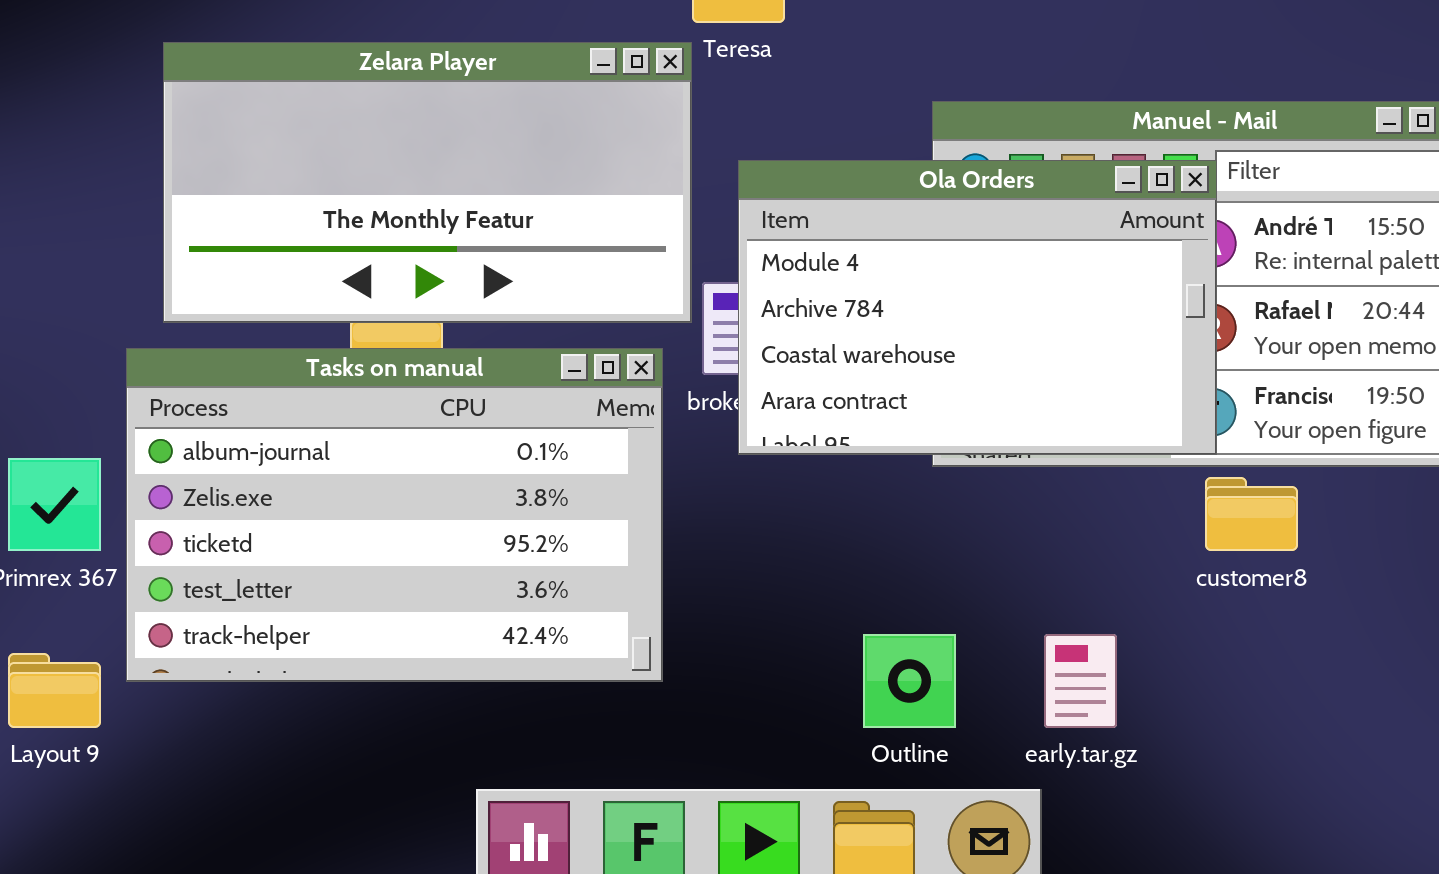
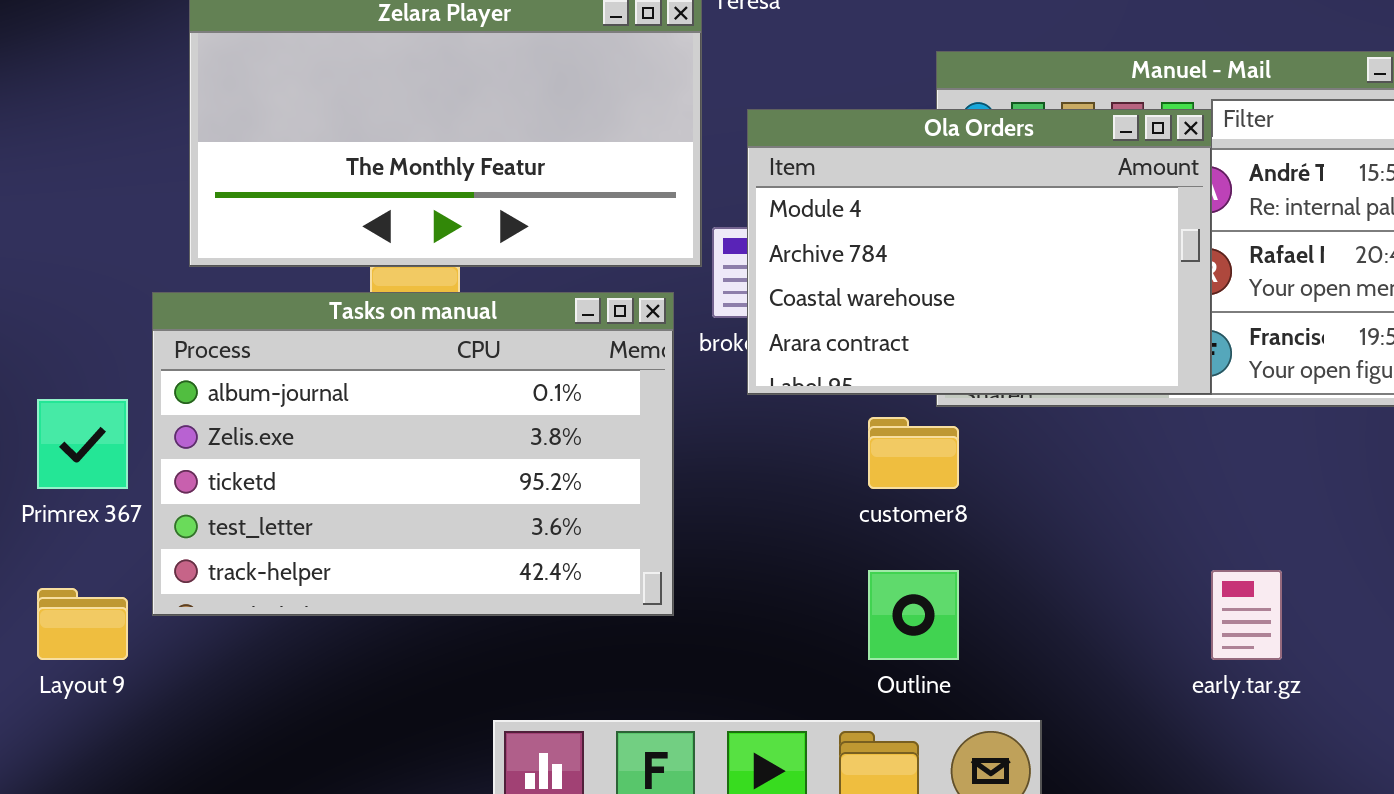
customer8: [1205,477,1298,551] -> [868,417,959,489], moved
early.tar.gz: [1044,634,1117,728] -> [1211,570,1282,660], moved

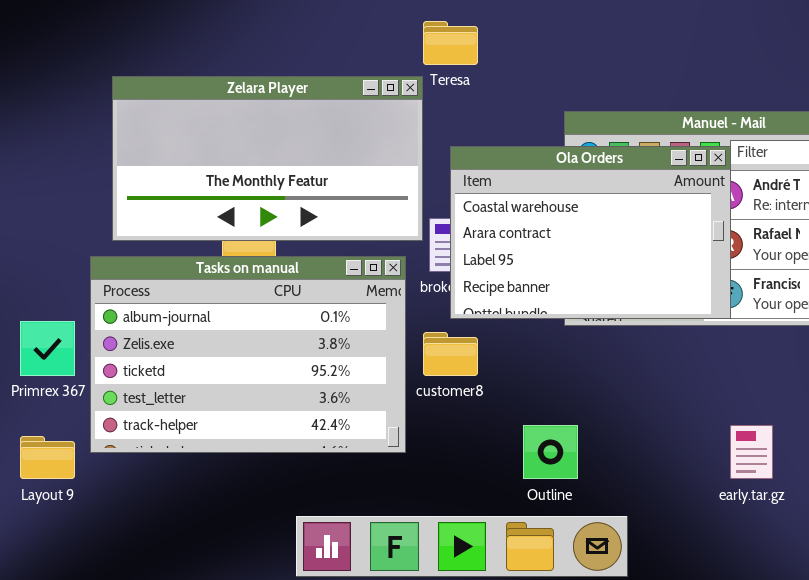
Ola Orders: [747,109,1212,395] -> [450,146,731,319], scrolled down 2 rows
customer8: [868,417,959,489] -> [423,332,478,376], moved

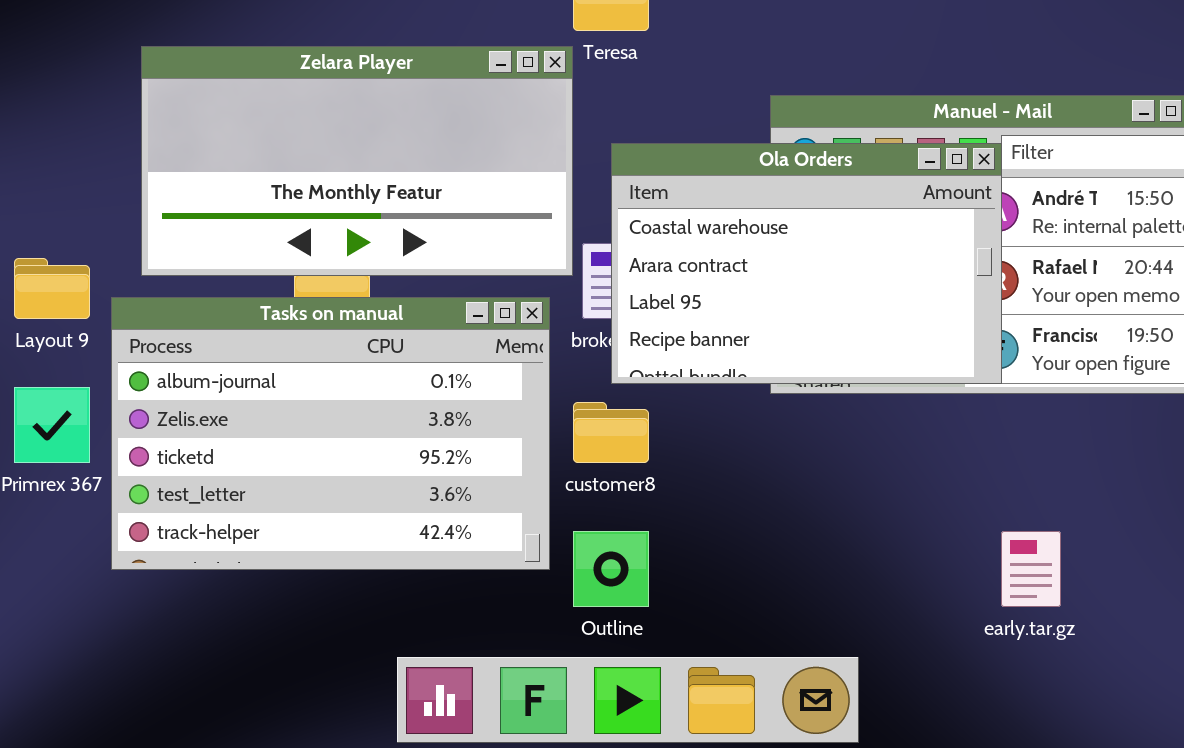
Outline: [523,425,578,479] -> [573,531,649,607], moved
Layout 9: [20,436,75,479] -> [14,258,90,319], moved

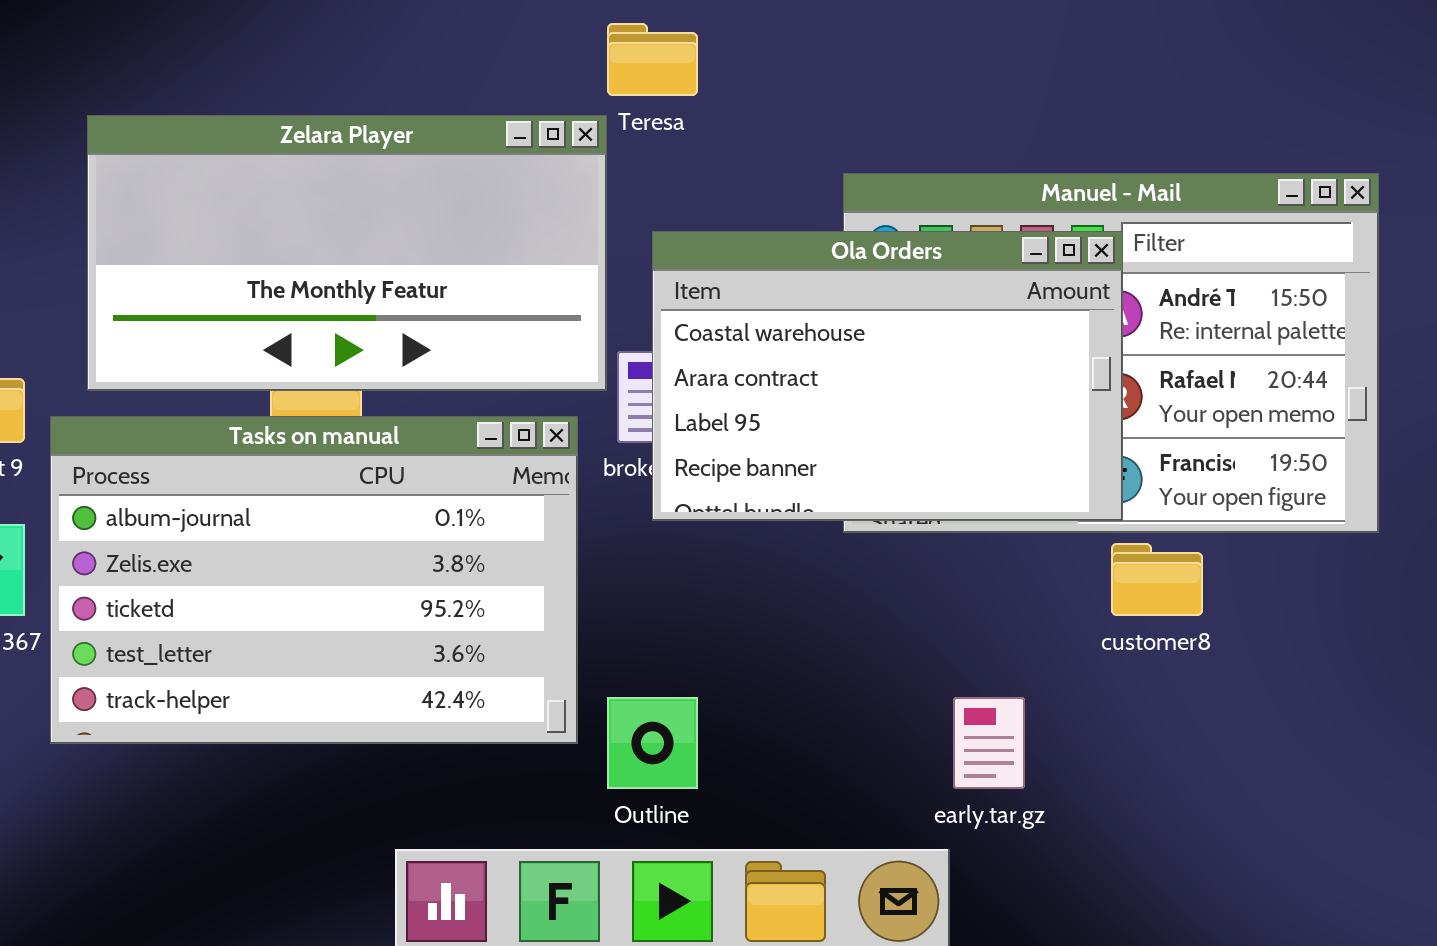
customer8: [573,402,649,463] -> [1111,543,1203,616], moved
early.tar.gz: [1001,531,1061,607] -> [953,697,1025,789], moved

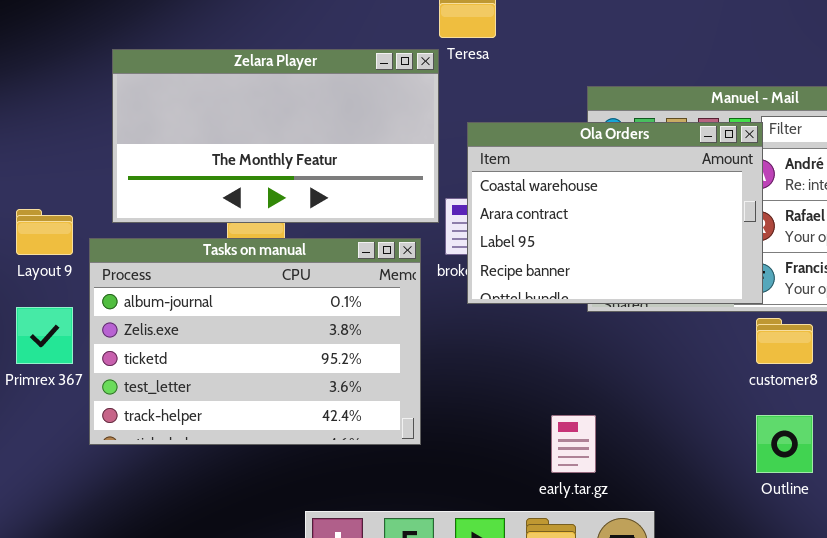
Outline: [607,697,698,789] -> [756,415,813,473], moved
early.tar.gz: [953,697,1025,789] -> [551,415,596,473], moved

